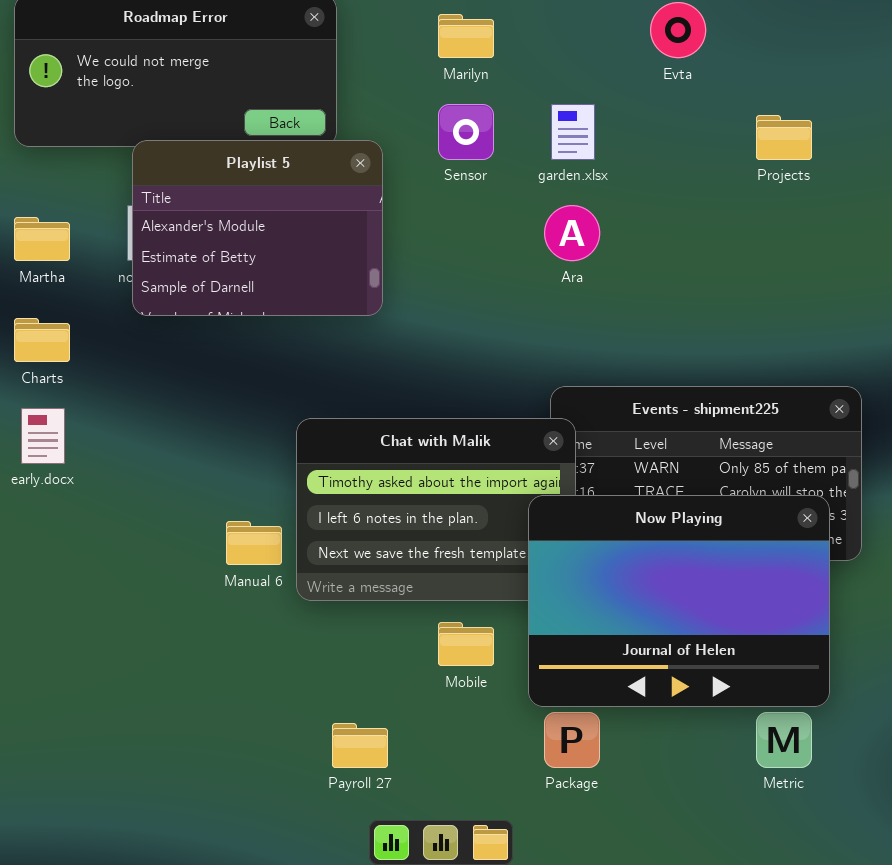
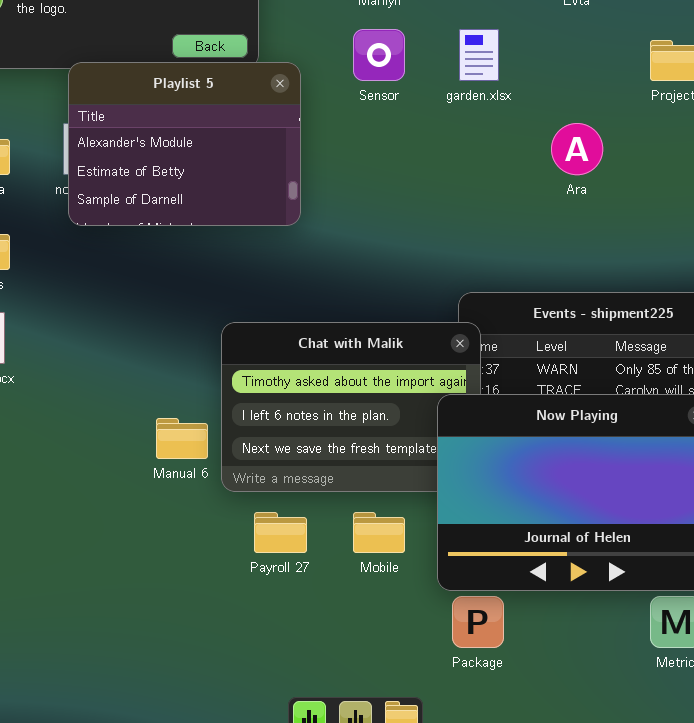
Ara: [544,205,600,261] -> [551,123,603,175], moved
Payroll 27: [332,723,388,768] -> [254,512,307,553], moved

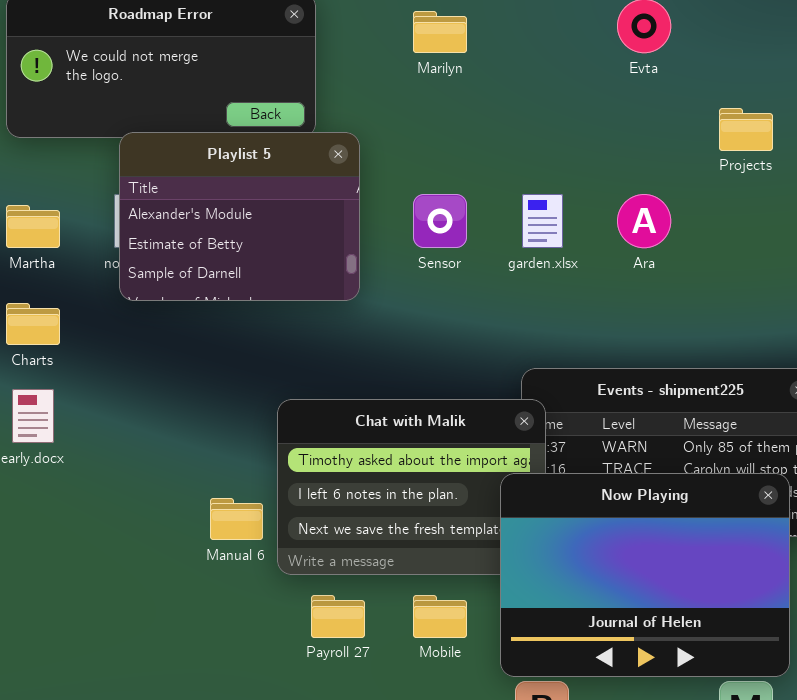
Sensor: [353,29,405,81] -> [413,194,467,248], moved
garden.xlsx: [459,29,499,81] -> [522,194,563,248], moved

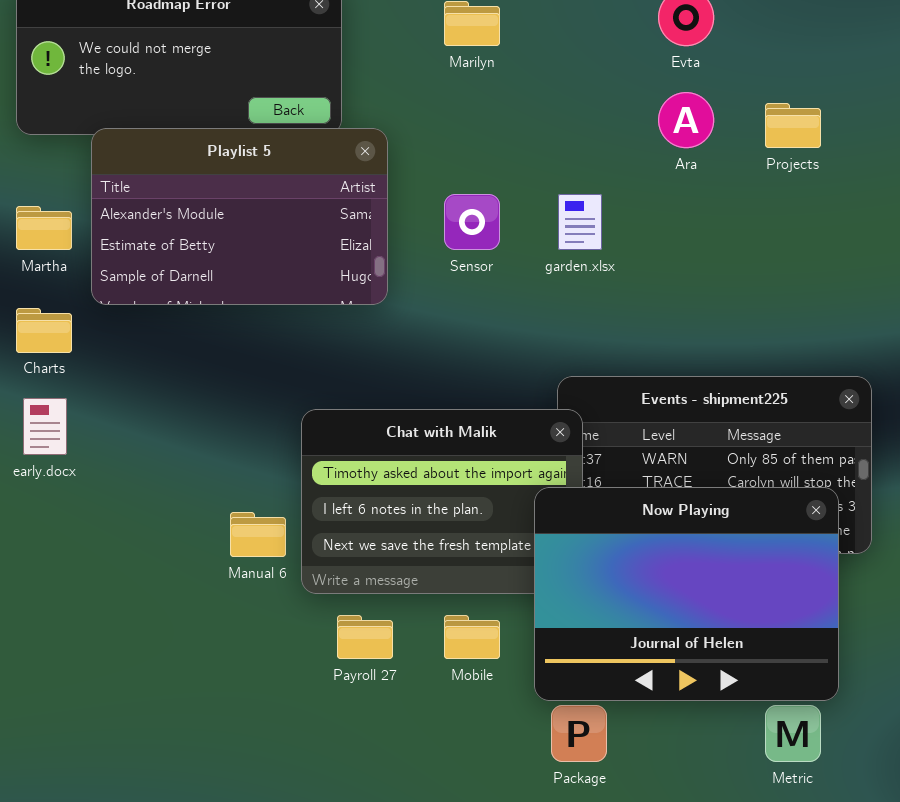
Playlist 5: [119,132,360,301] -> [91,128,388,305], resized
Ara: [617,194,671,248] -> [658,92,714,148], moved

